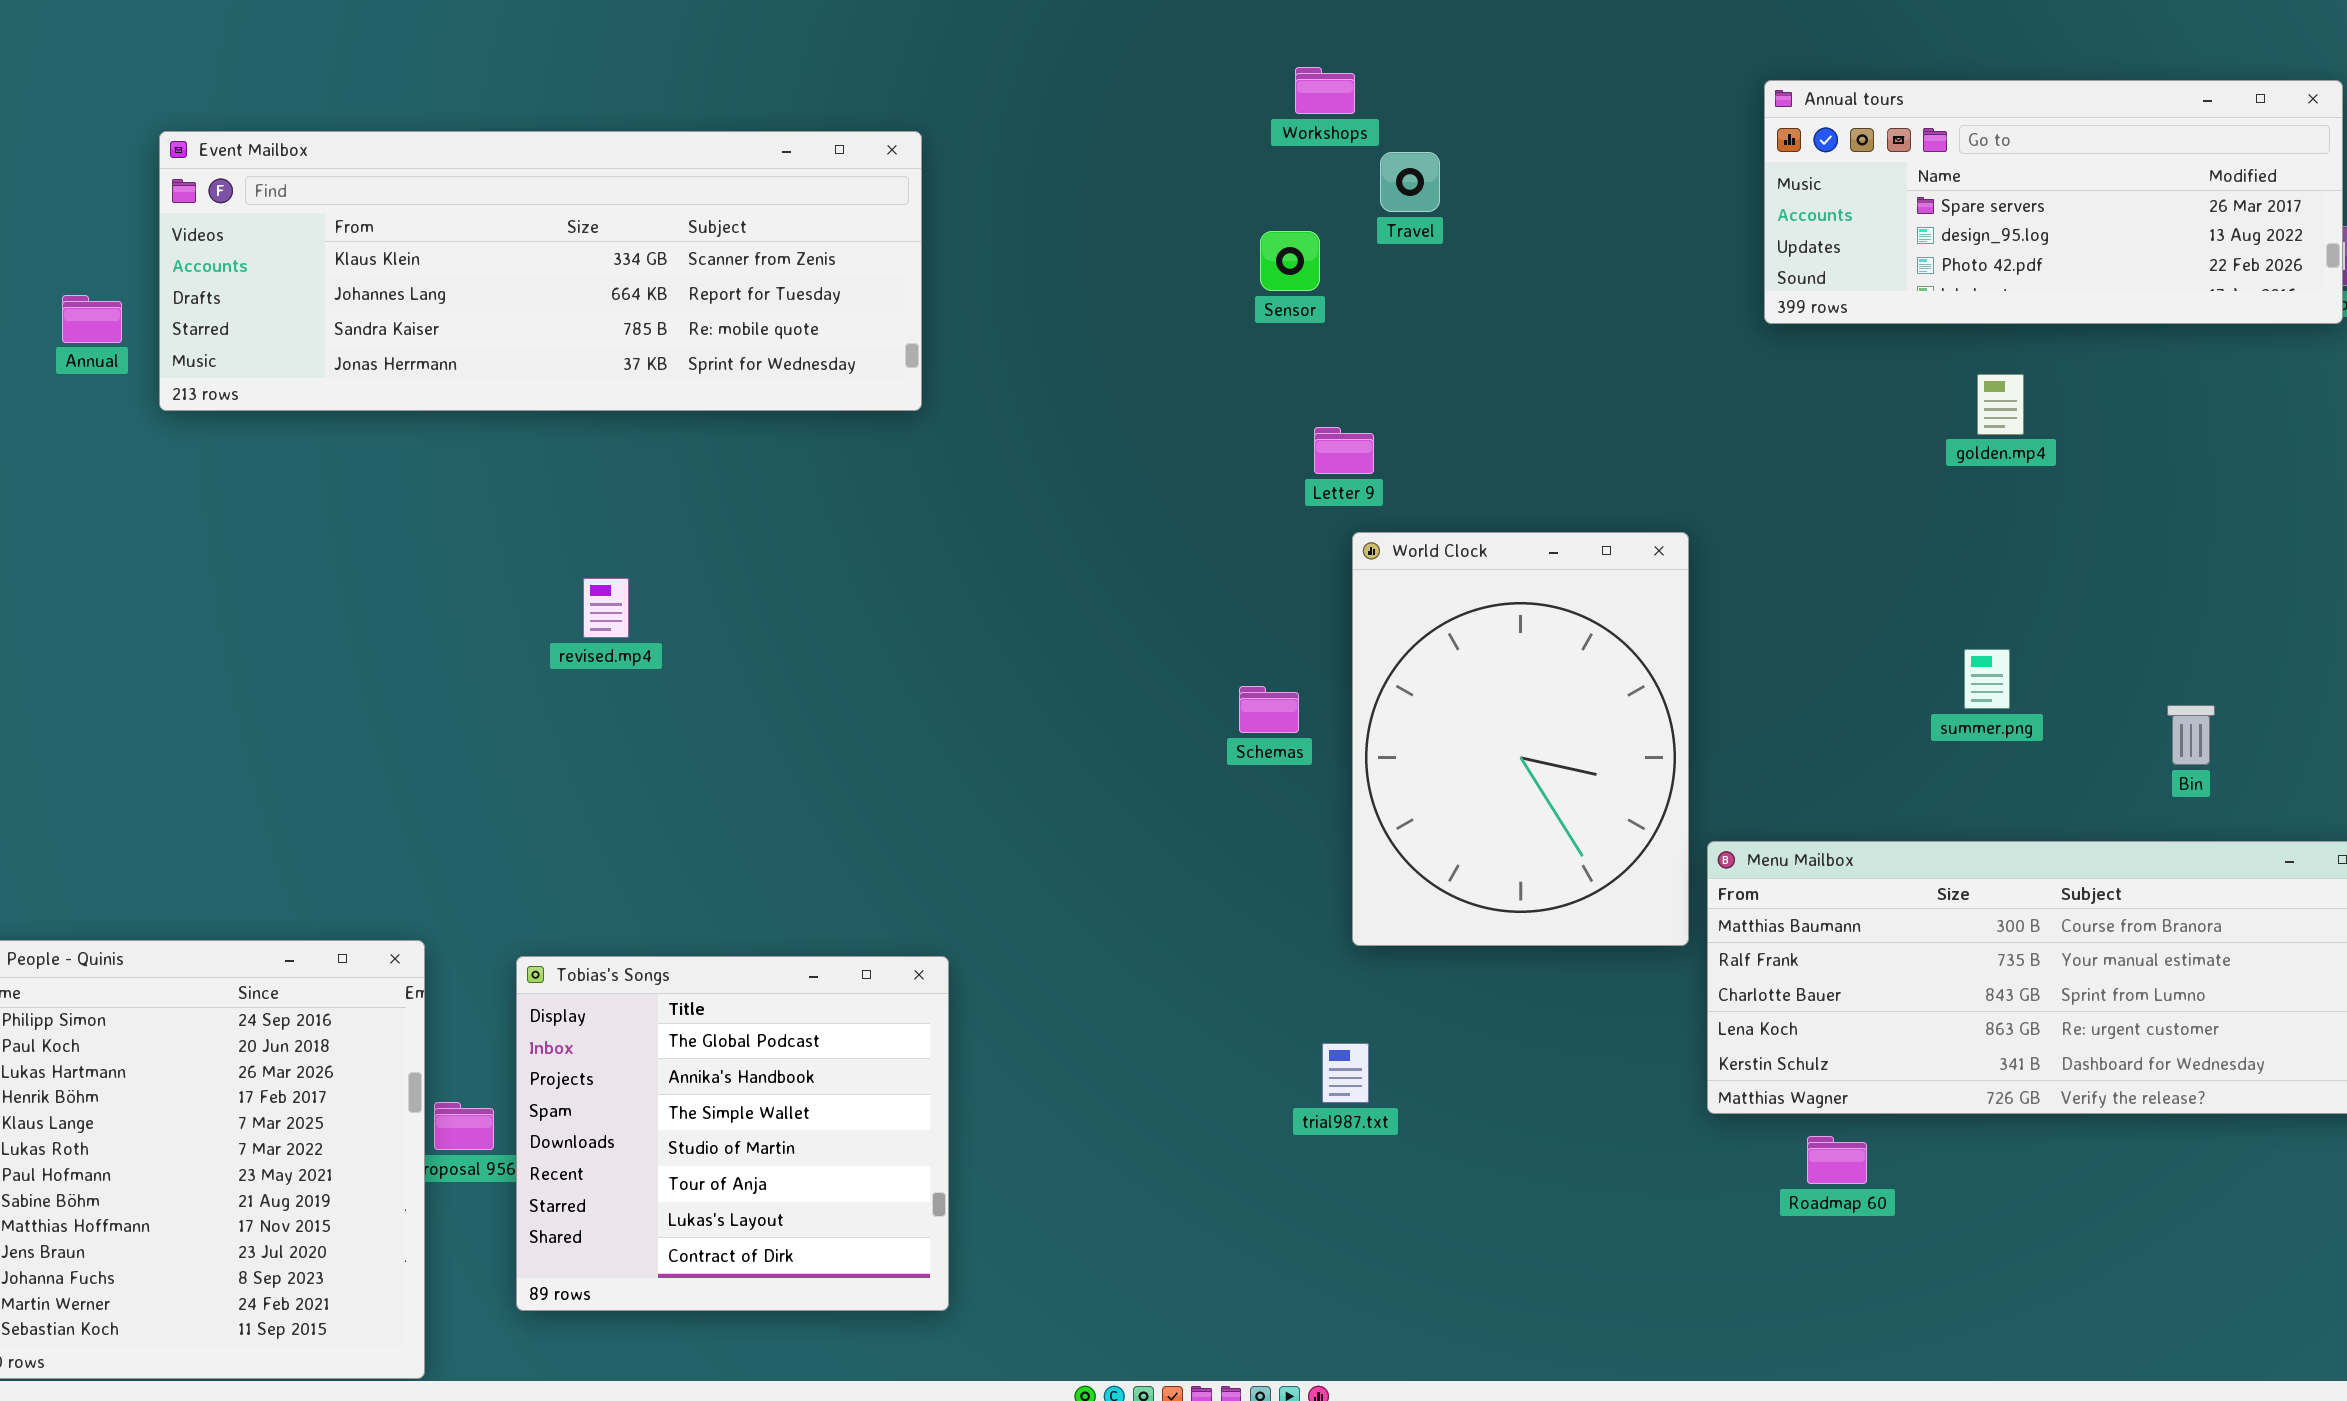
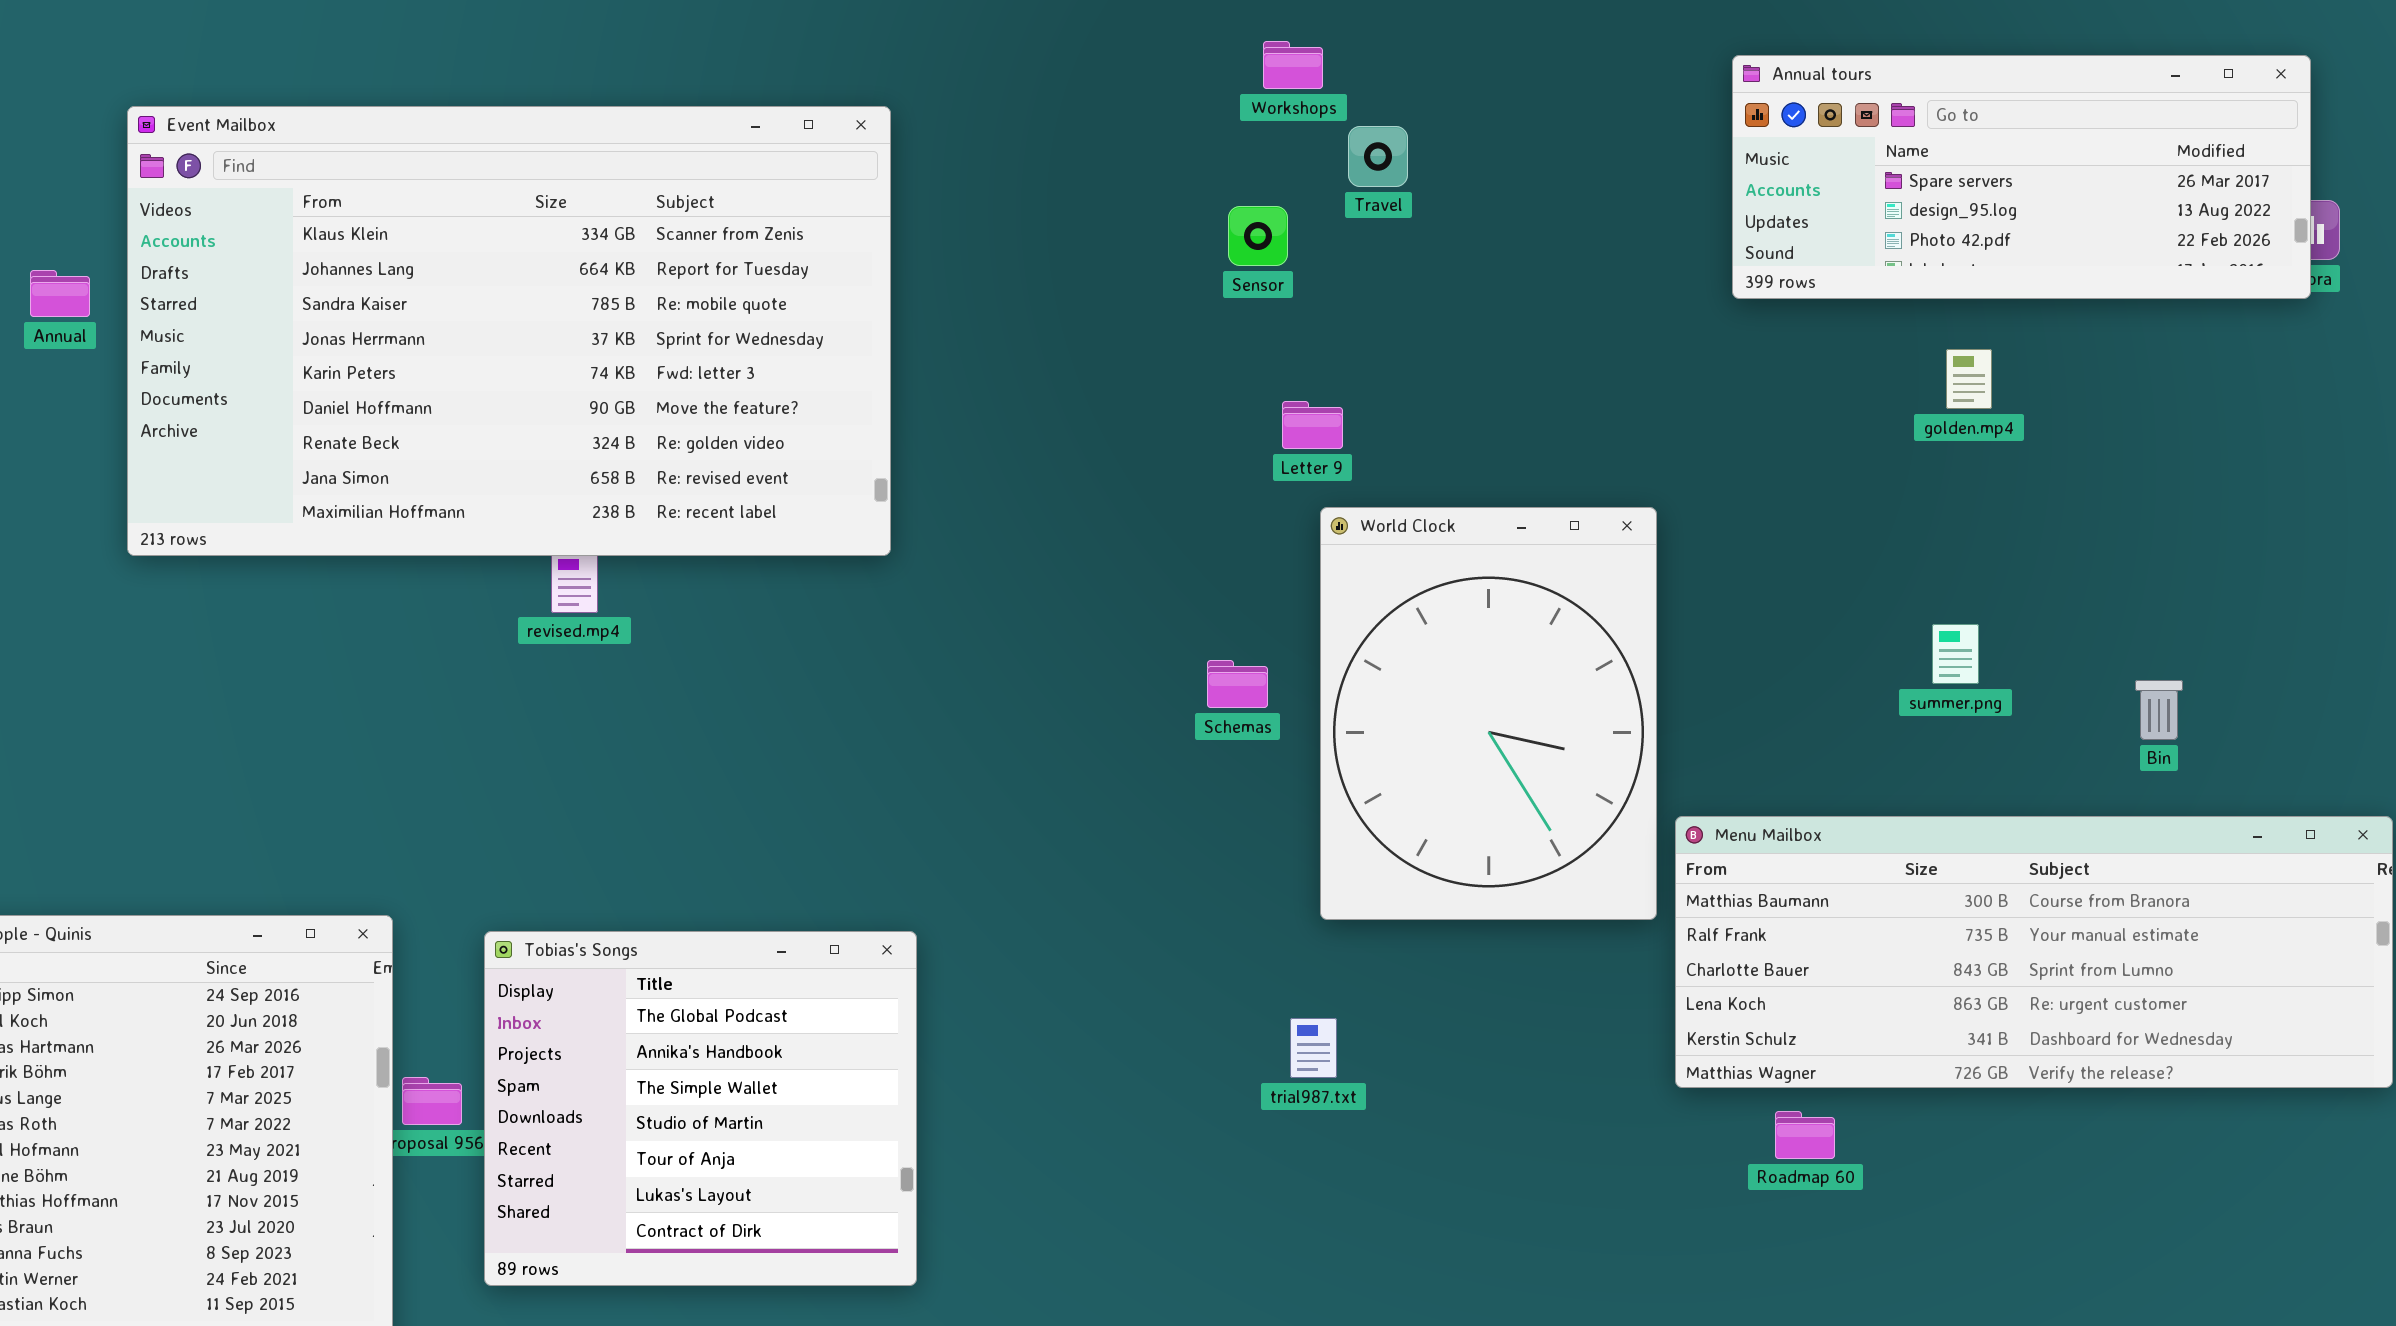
Event Mailbox: [159,131,922,411] -> [127,106,891,556], resized

